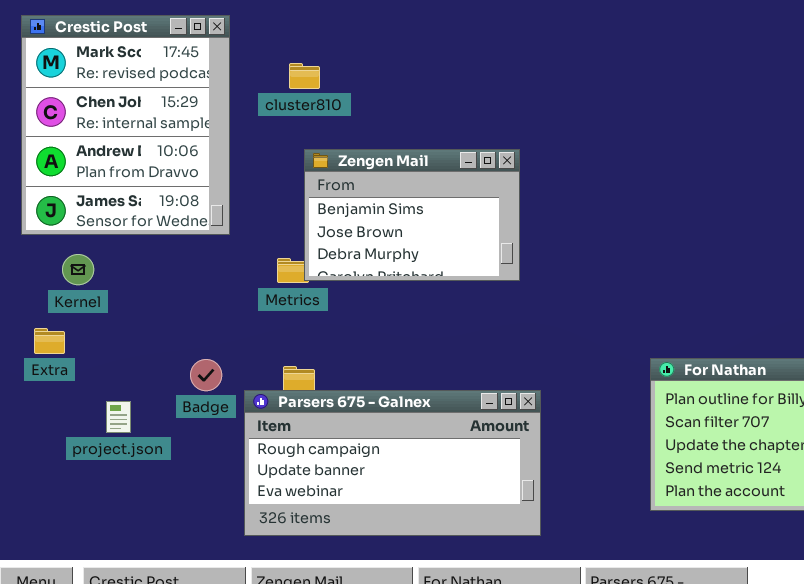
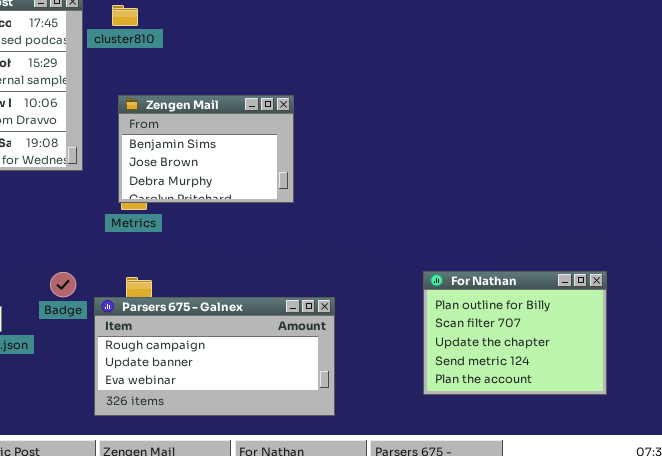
cluster810: [289,63,320,89] -> [112,5,138,26], moved
Zengen Mail: [304,149,520,281] -> [118,95,294,203], moved

